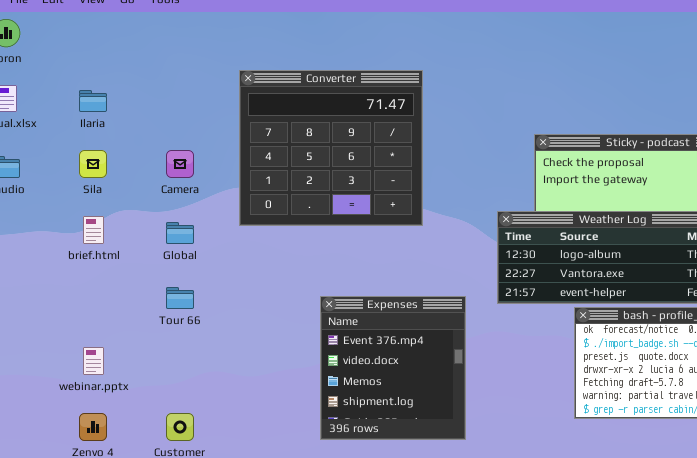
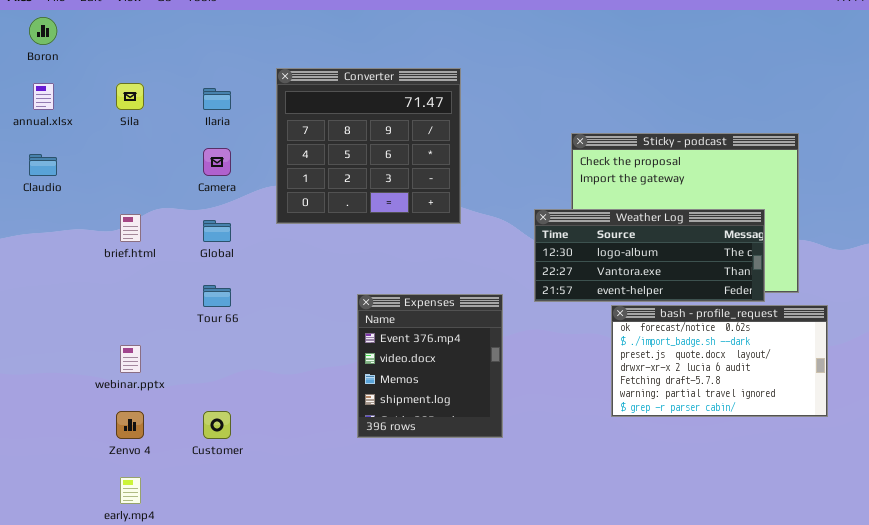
Ilaria: [79,90,107,112] -> [203,88,231,110], moved
Sila: [79,150,107,178] -> [116,83,144,110], moved

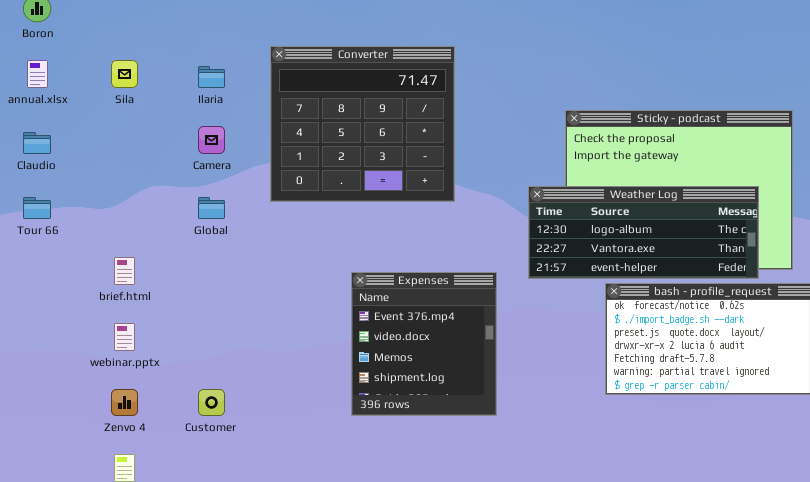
brief.html: [120,214,141,242] -> [114,257,135,285], moved
Tour 66: [203,285,231,307] -> [23,197,51,219], moved

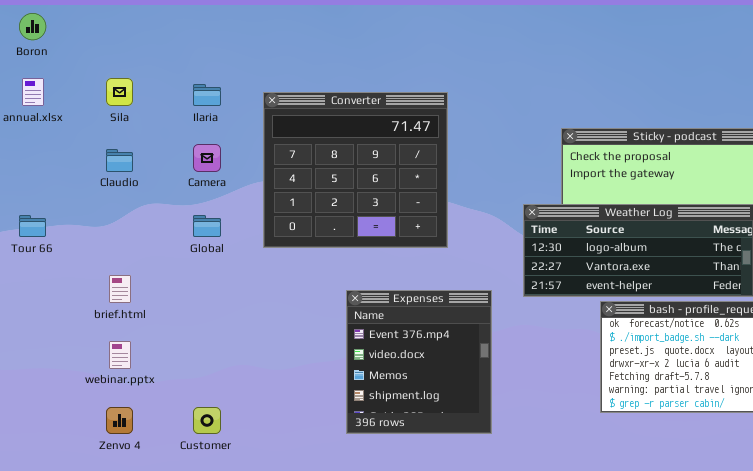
Converter: [270,46,455,202] -> [263,92,448,248], moved
Claudio: [23,132,51,154] -> [106,149,133,172], moved

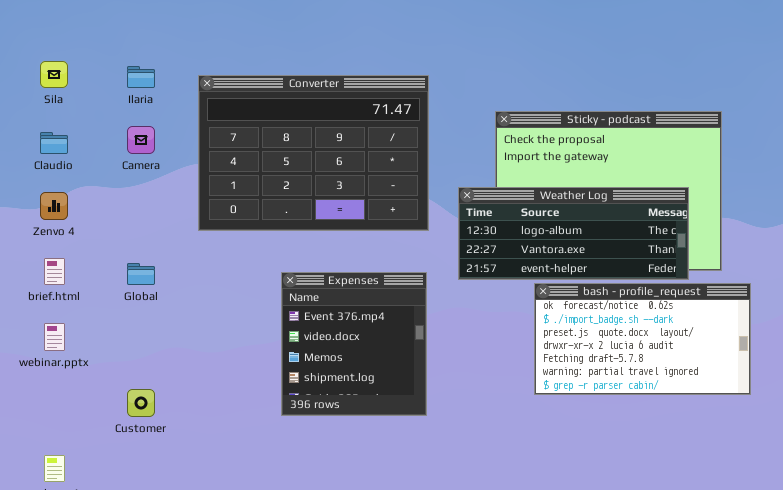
Converter: [263,92,448,248] -> [198,75,429,231], resized
Global: [193,215,221,237] -> [127,263,155,285], moved
Zenvo 4: [106,407,133,434] -> [40,192,68,220], moved

